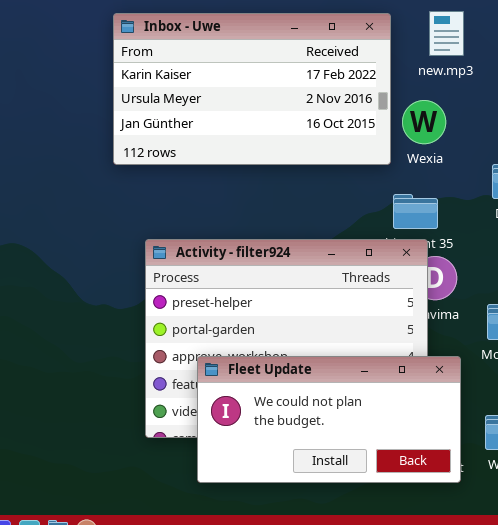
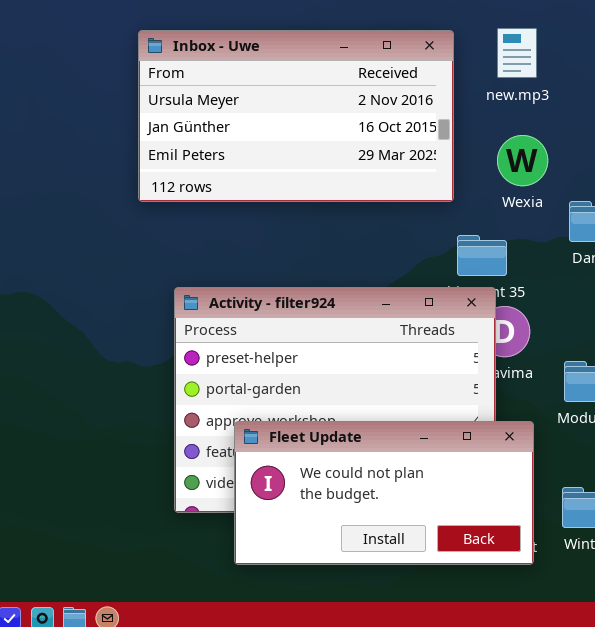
Inbox - Uwe: [113,13,391,165] -> [138,30,454,202], scrolled down 1 row
Wexia: [402,100,446,144] -> [497,135,548,186], moved

